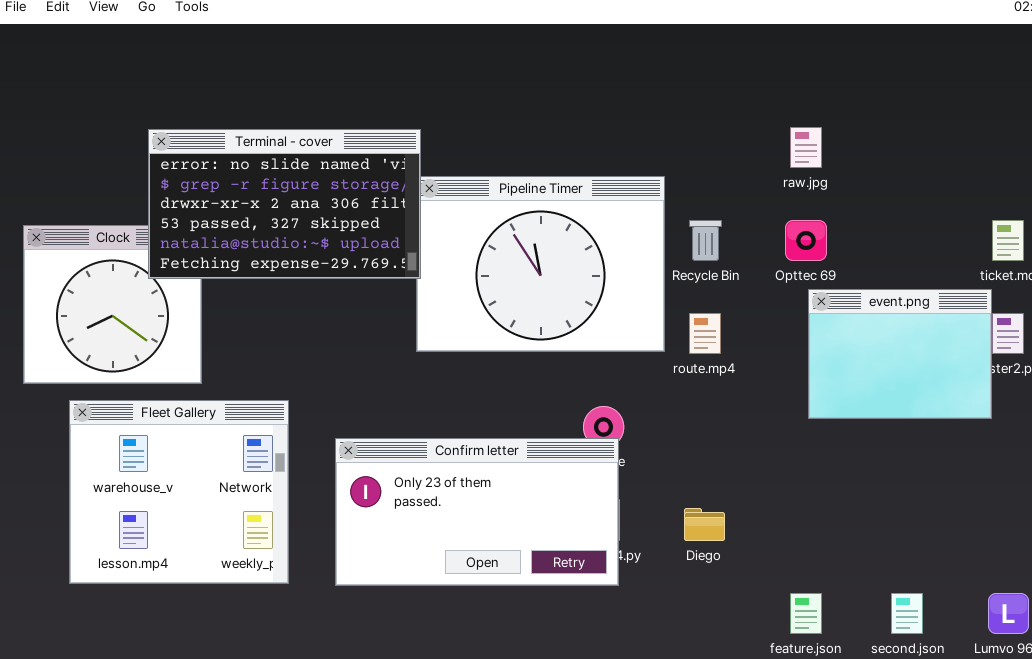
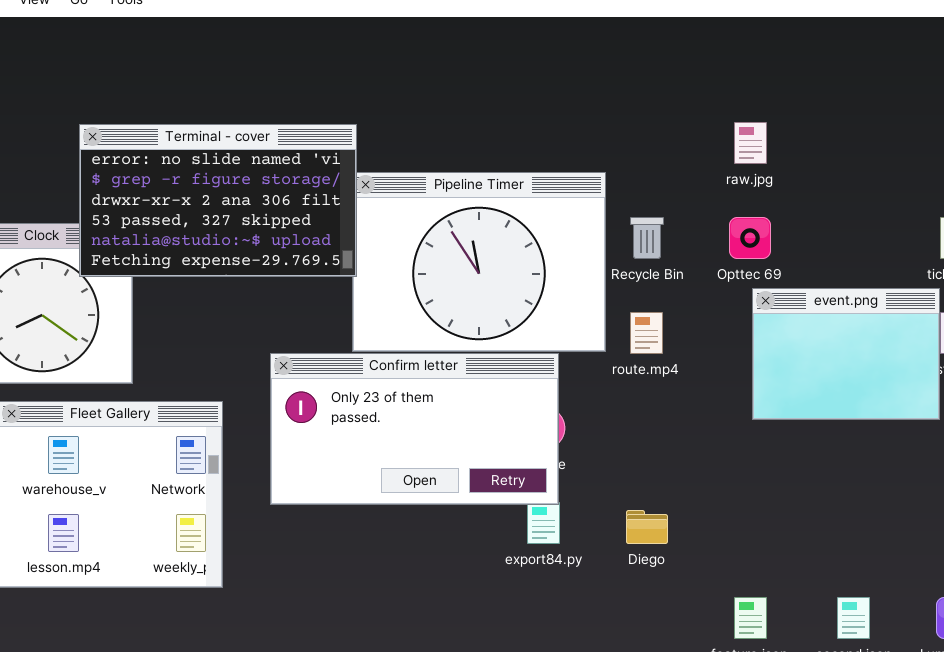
Confirm letter: [335,438,619,586] -> [270,353,559,505], moved

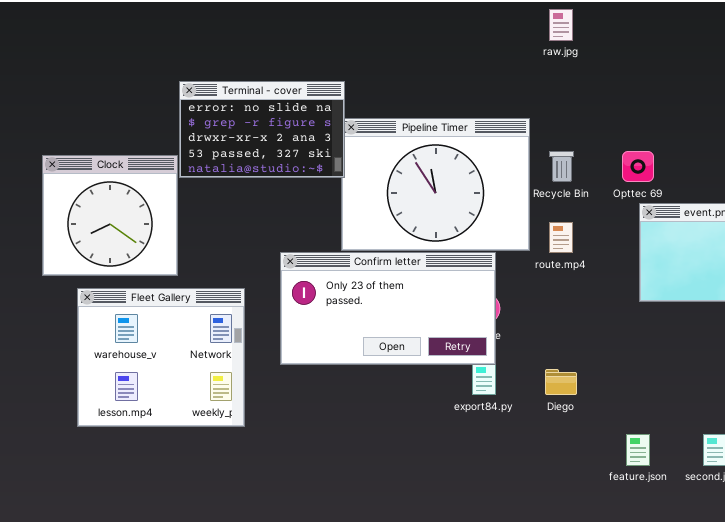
raw.jpg: [734,122,767,164] -> [549,9,573,41], moved
Terminal - cover: [79,124,357,277] -> [179,81,345,178], resized

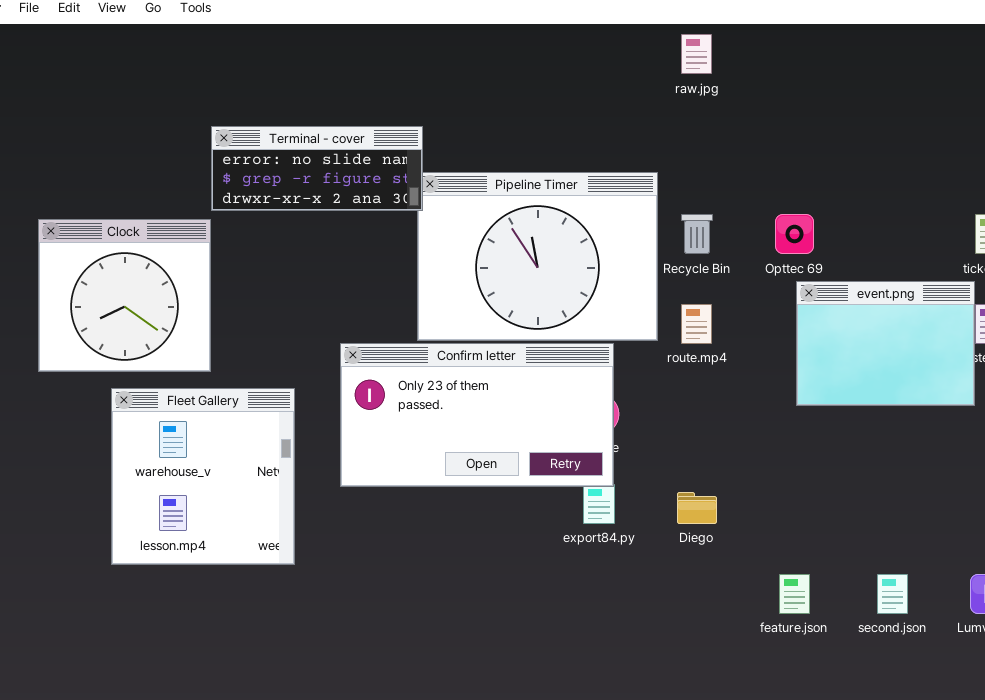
Terminal - cover: [179,81,345,178] -> [211,126,423,211], resized
Fleet Gallery: [77,288,245,427] -> [111,388,295,565], resized

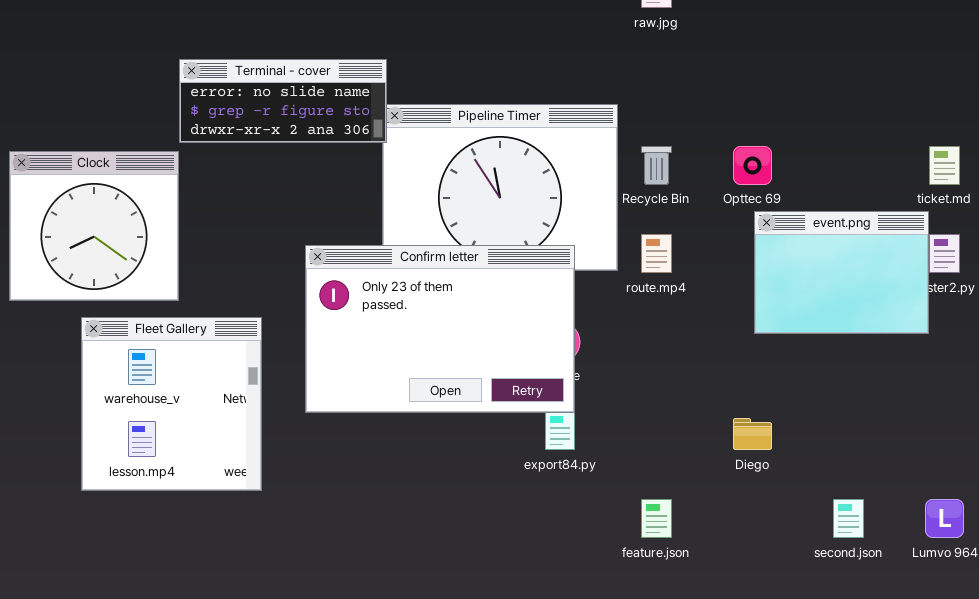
Confirm letter: [340,343,614,487] -> [305,245,575,413], resized
Diego: [677,492,717,524] -> [733,418,772,450], moved
feature.json: [779,574,810,614] -> [641,499,672,538], moved

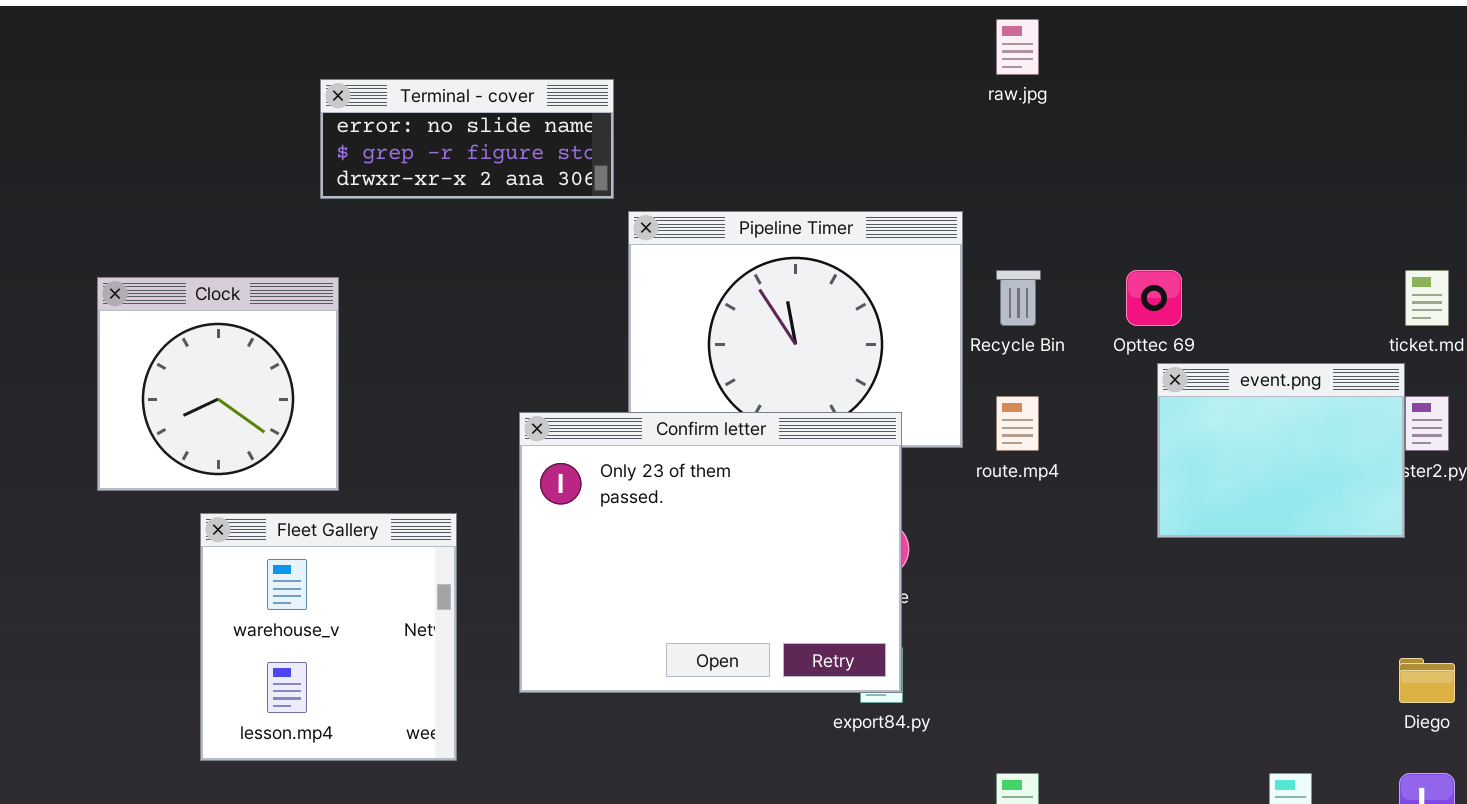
Terminal - cover: [179,59,387,143] -> [320,79,614,199], moved
Confirm letter: [305,245,575,413] -> [519,412,902,693], resized
Diego: [733,418,772,450] -> [1399,658,1455,703], moved

